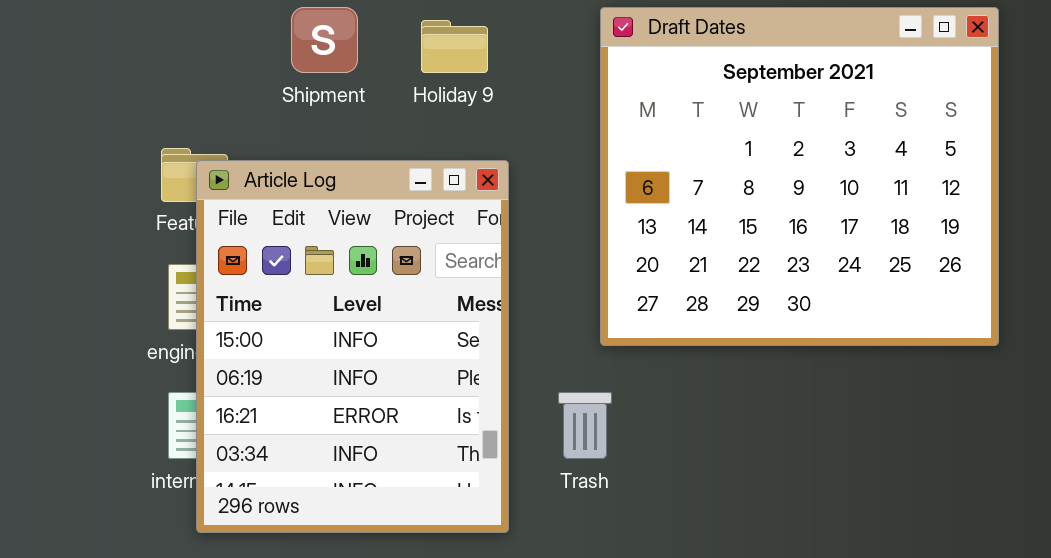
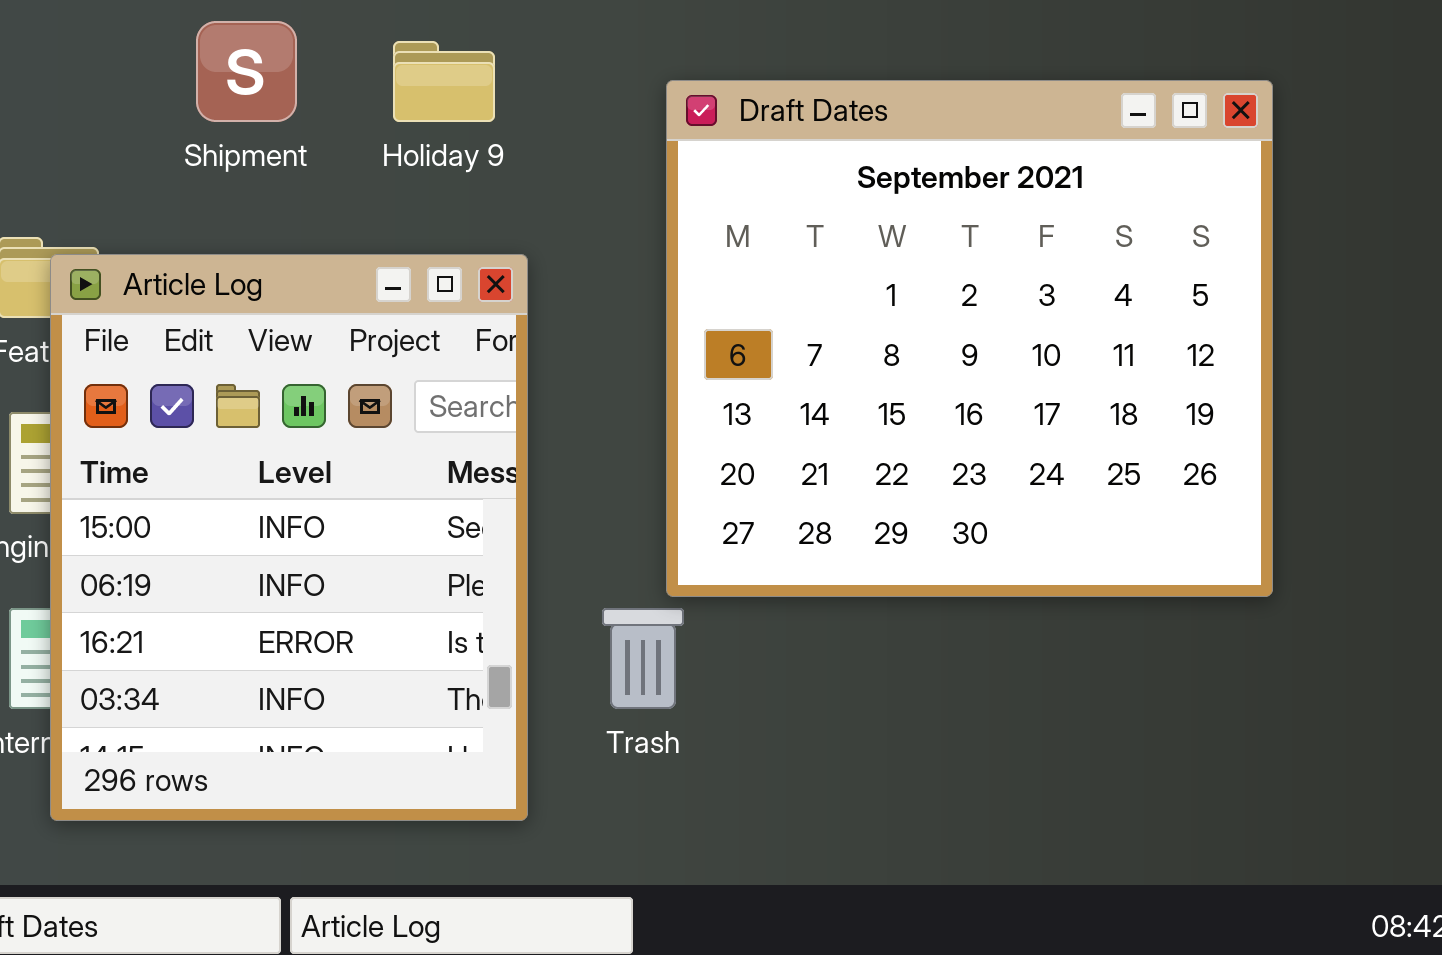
Draft Dates: [600,7,999,346] -> [666,80,1273,597], moved

